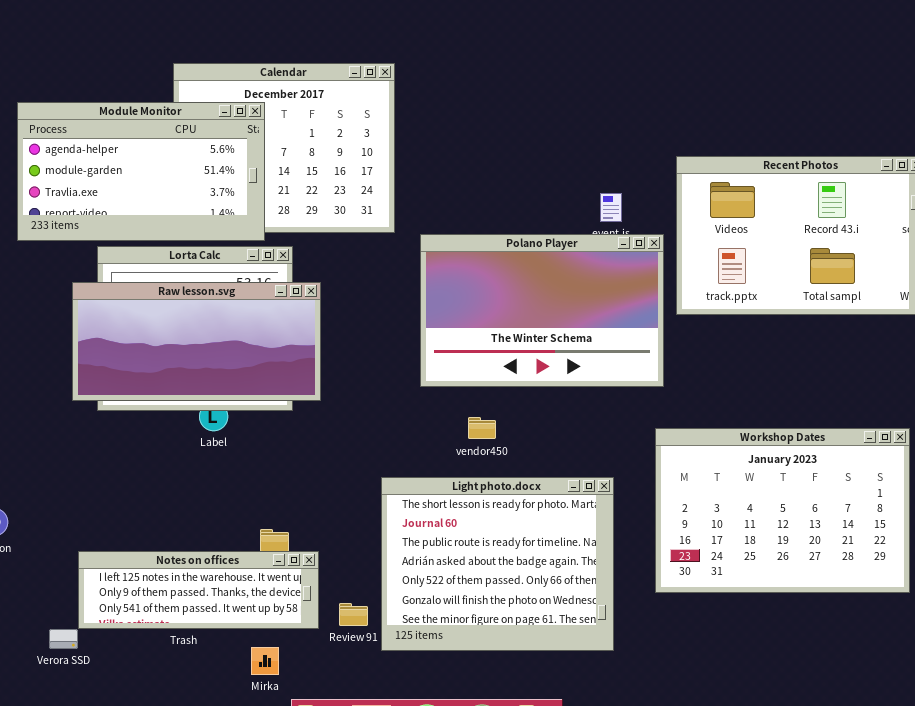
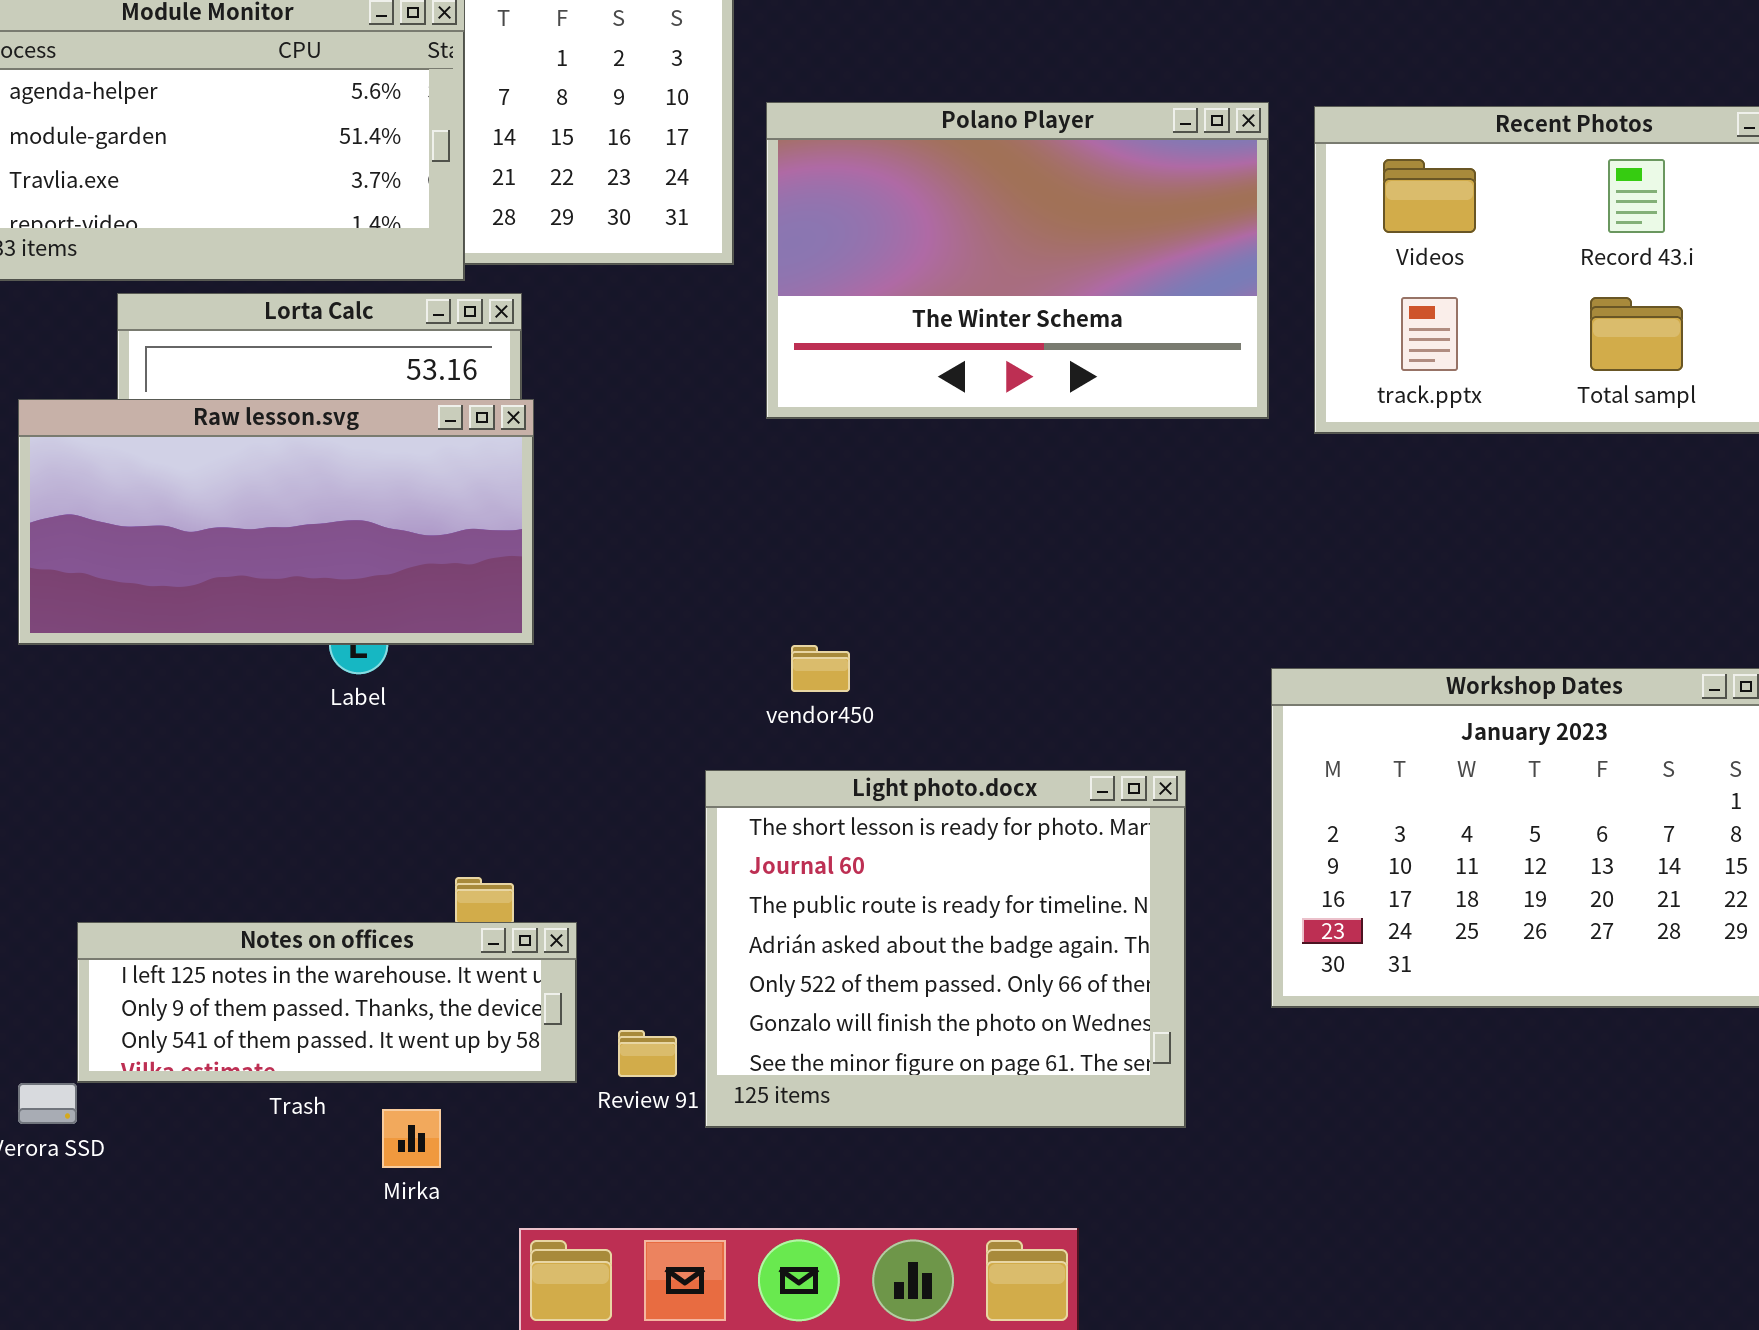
Polano Player: [420,234,664,387] -> [766,102,1269,419], moved
Raw lesson.svg: [72,282,321,401] -> [18,399,534,645], moved
vendor450: [468,417,496,439] -> [791,645,850,692], moved
Mirka: [251,647,279,675] -> [382,1109,441,1168], moved

